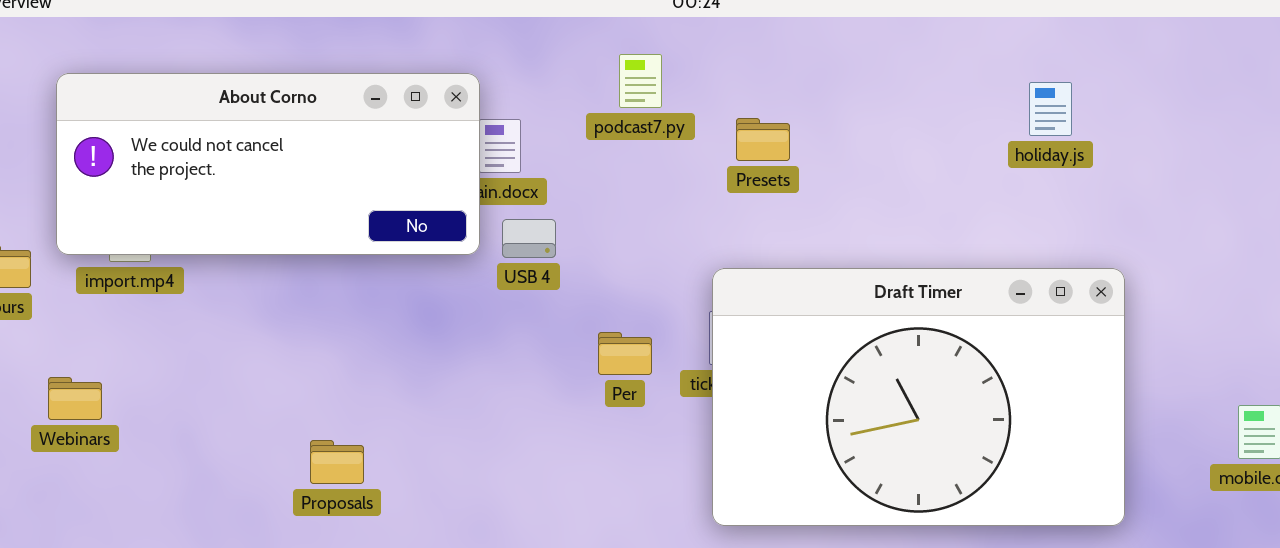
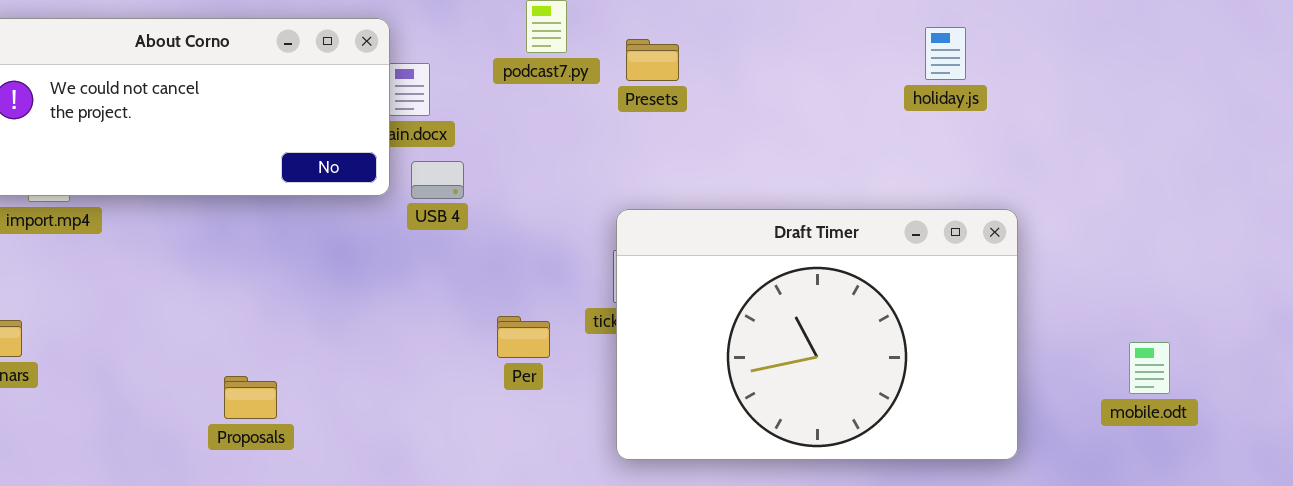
Presets: [736,118,790,161] -> [626,39,679,81], moved
Per: [598,332,652,375] -> [497,316,550,358], moved

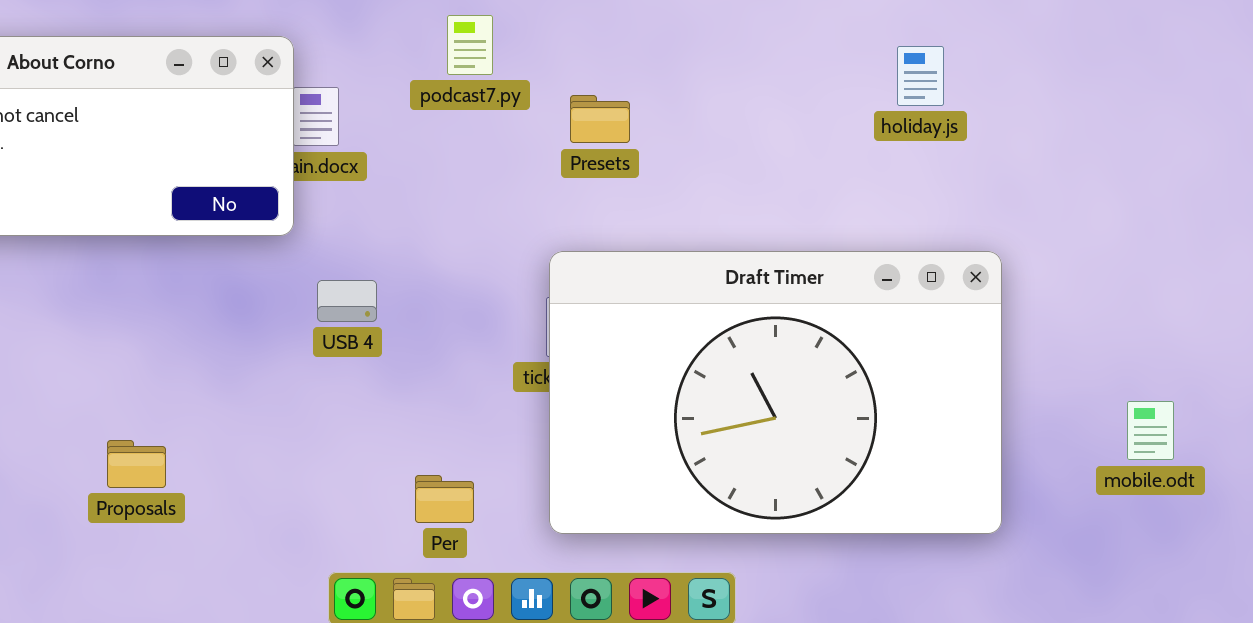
Presets: [626,39,679,81] -> [570,95,630,143], moved
USB 4: [411,161,464,199] -> [317,280,377,322], moved
Per: [497,316,550,358] -> [415,475,474,523], moved

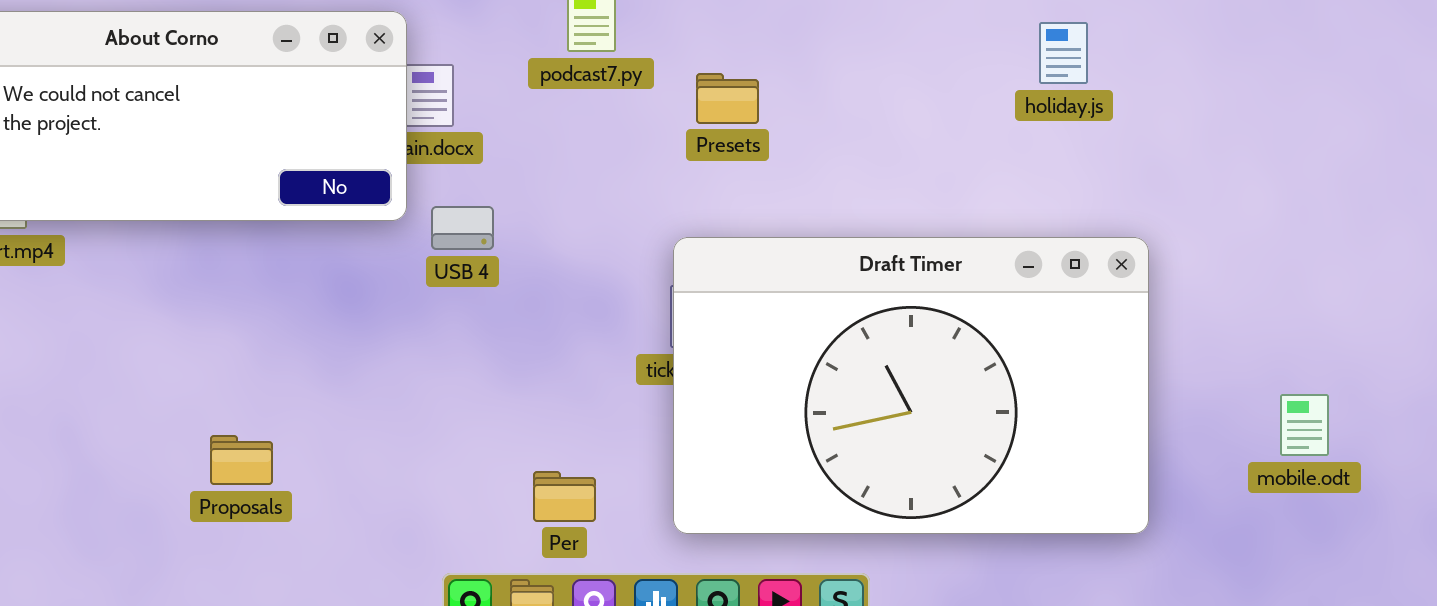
USB 4: [317,280,377,322] -> [431,206,494,250], moved

